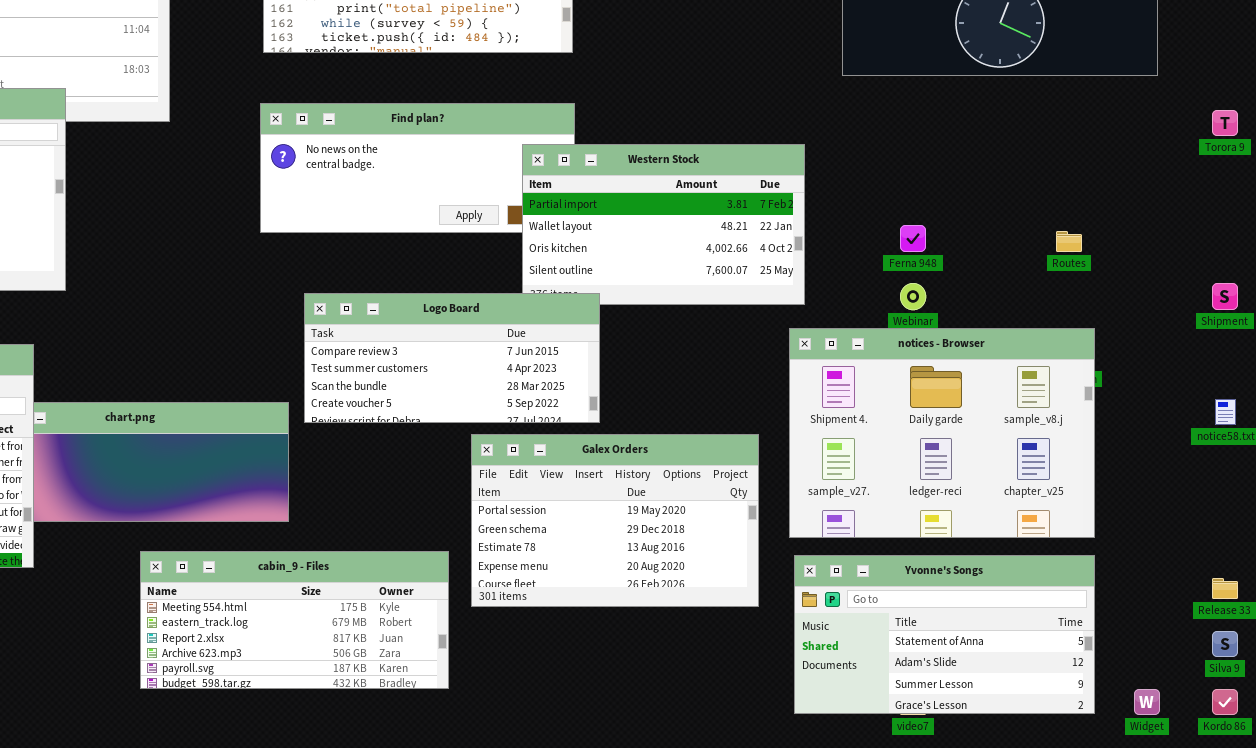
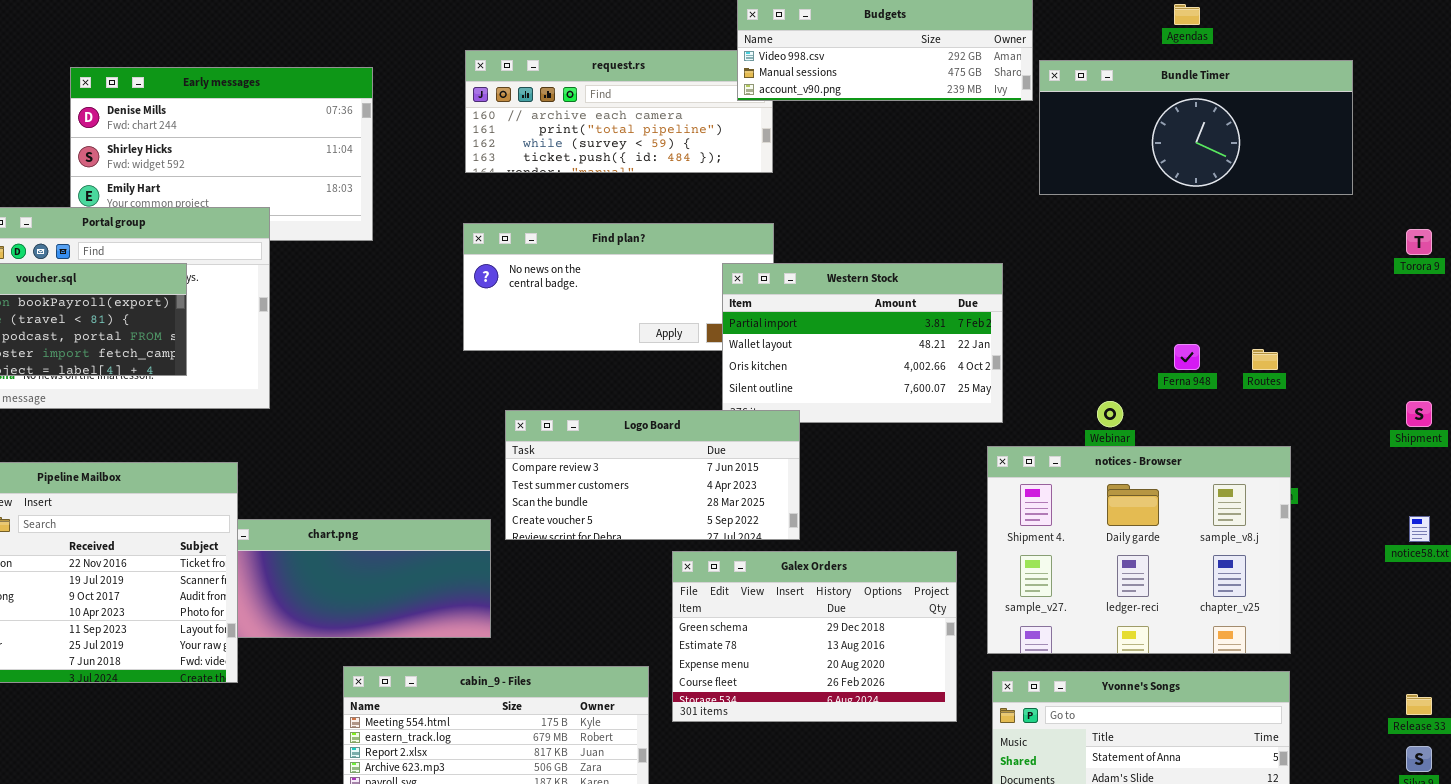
Ferna 948: [900,225,926,252] -> [1174,344,1200,370], moved
Galex Orders: [471,434,759,607] -> [672,551,957,722], scrolled down 1 row

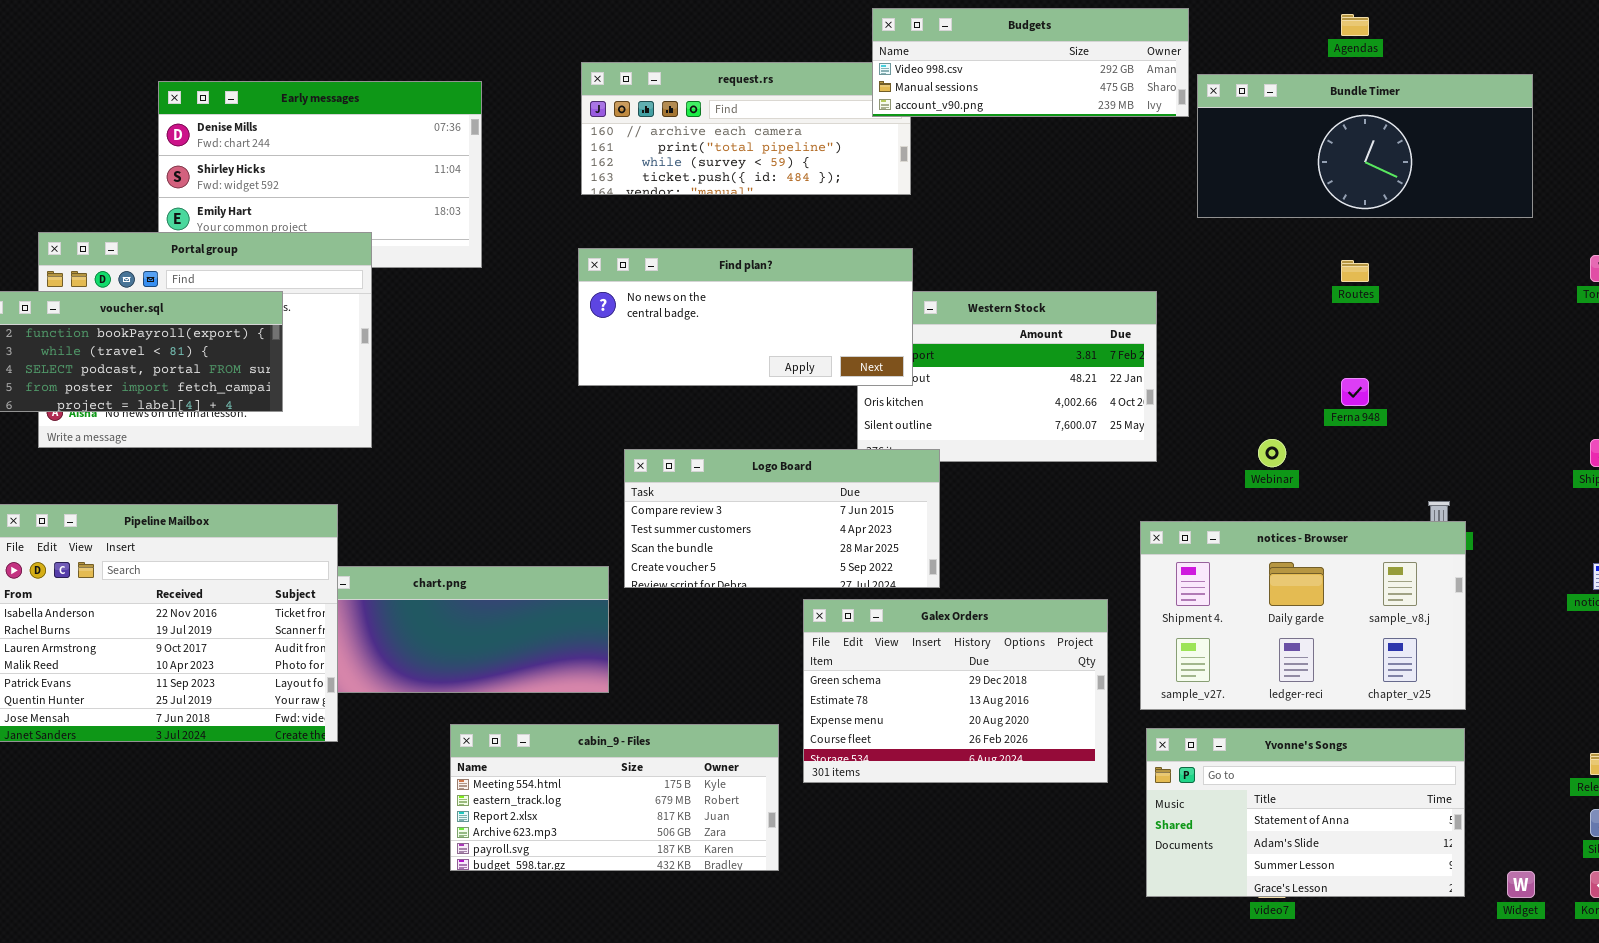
Find plan?: [463,223,774,351] -> [578,248,913,386], raised
Routes: [1252,349,1278,370] -> [1341,260,1369,282], moved
notices - Browser: [987,446,1291,654] -> [1140,521,1466,710], resized

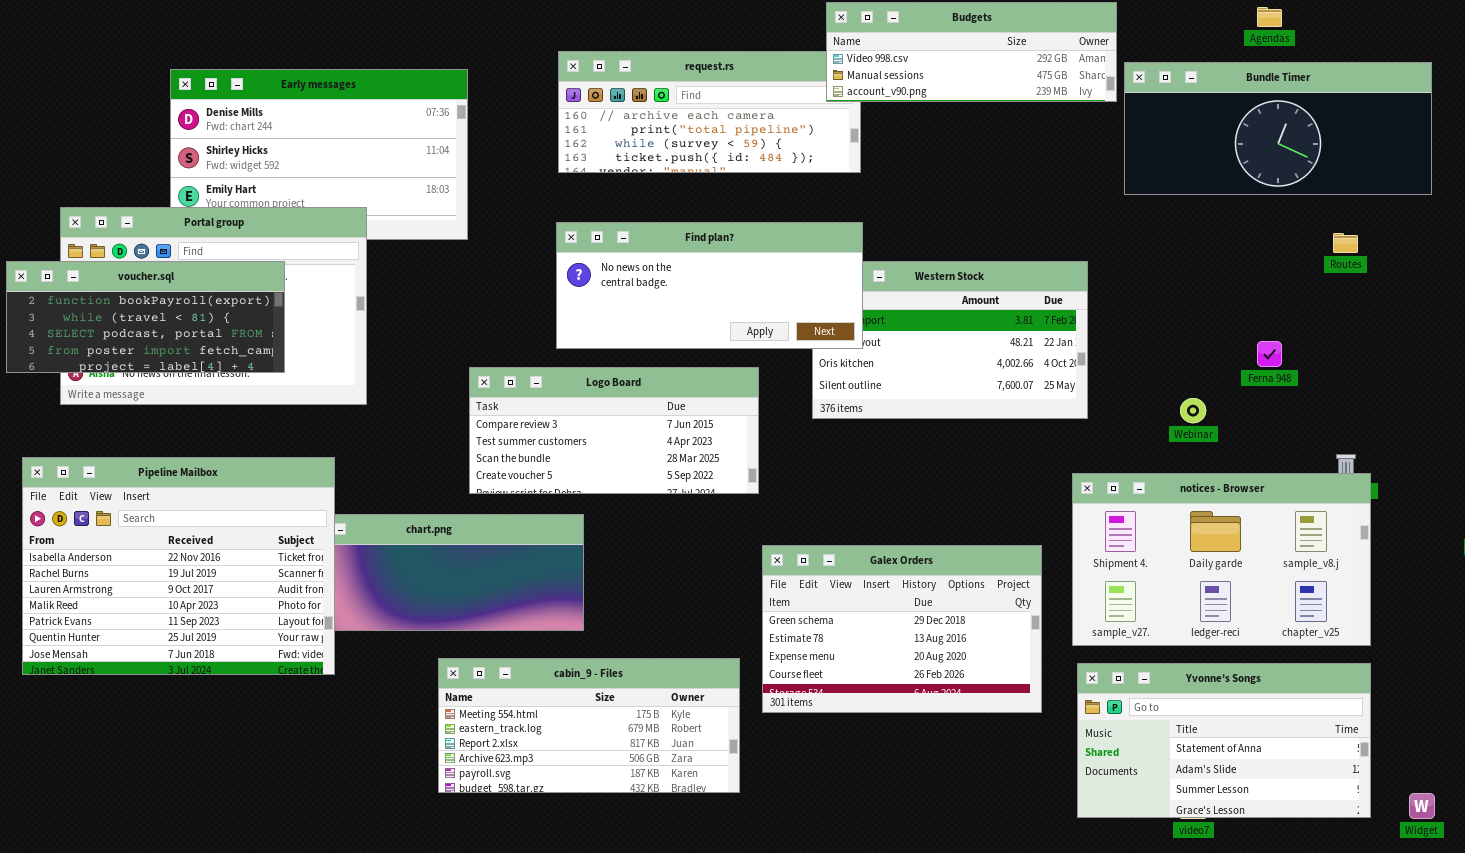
Routes: [1341,260,1369,282] -> [1333,233,1358,253], moved
Logo Board: [624,449,940,588] -> [469,367,759,494], moved

